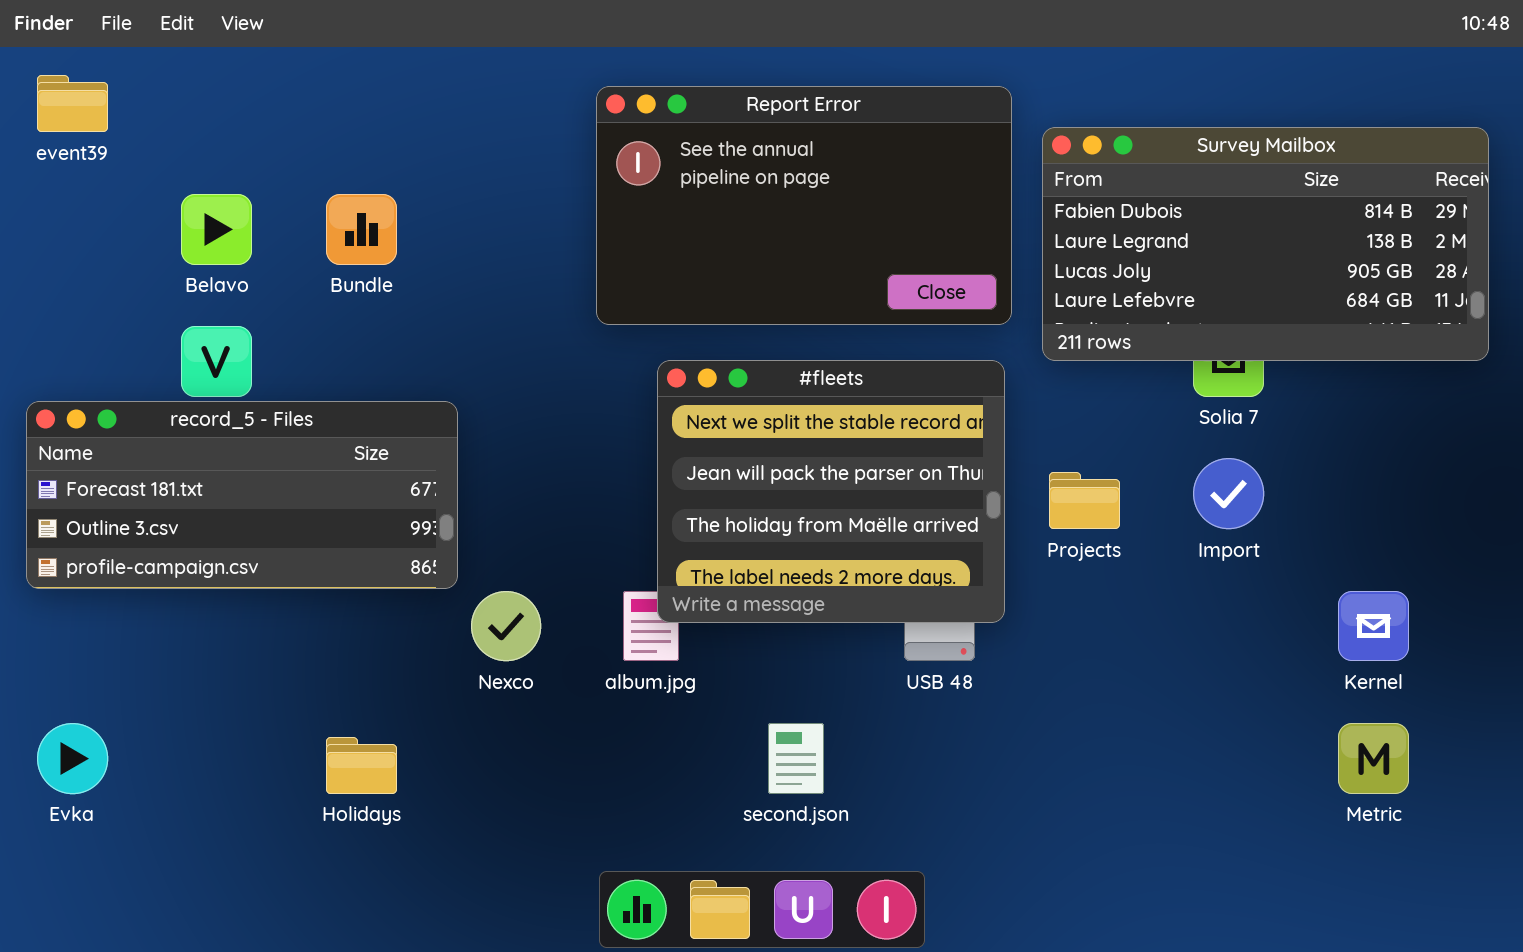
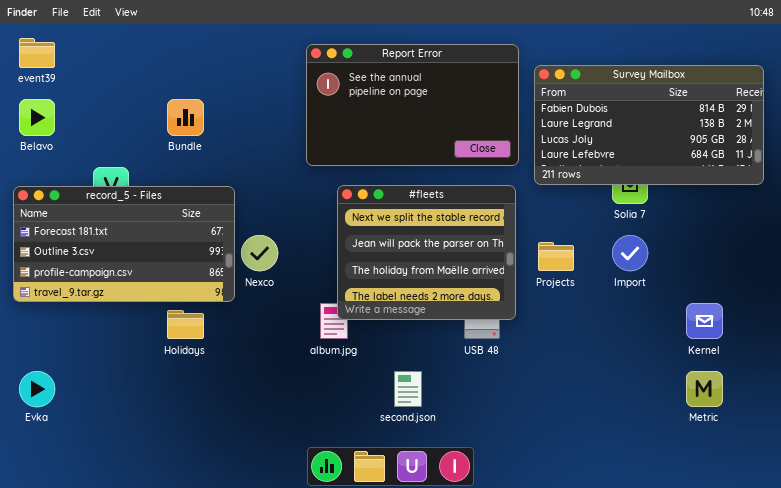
Belavo: [181,194,252,265] -> [19,99,55,136], moved
record_5 - Files: [26,401,458,589] -> [13,186,235,302], resized
Nexco: [471,591,541,661] -> [241,235,278,271], moved
Holidays: [326,737,397,794] -> [167,310,204,339], moved

